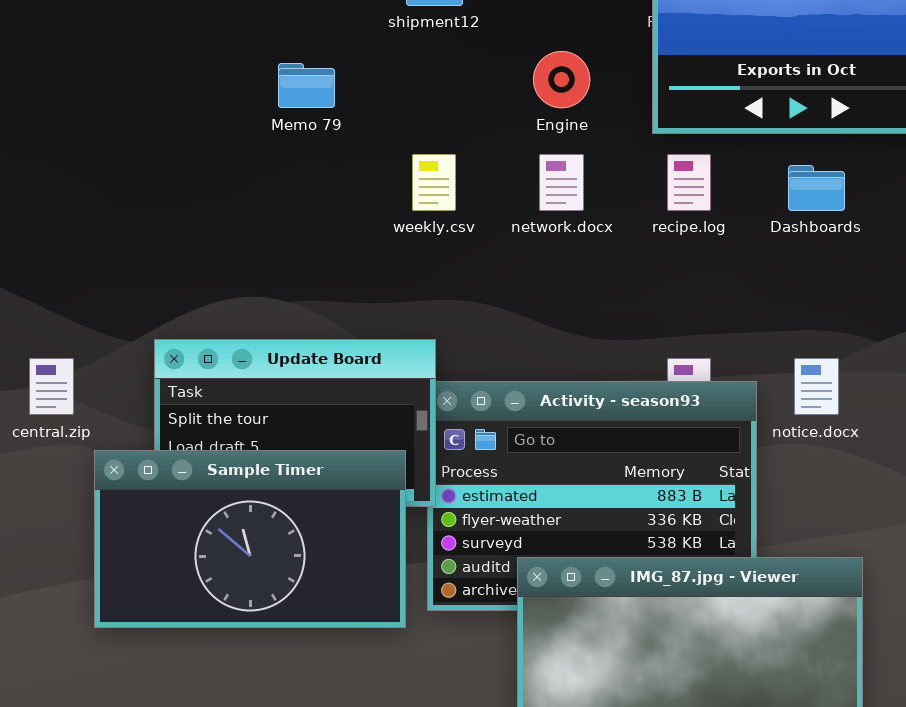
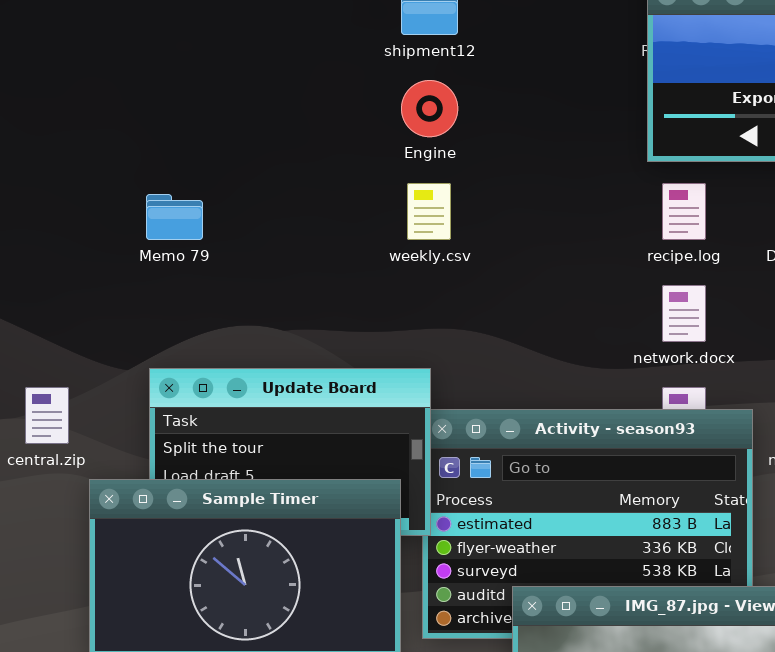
Engine: [533,51,590,108] -> [401,80,458,137], moved
Memo 79: [278,63,335,108] -> [146,194,203,240], moved
network.docx: [539,154,584,211] -> [662,285,706,342], moved

